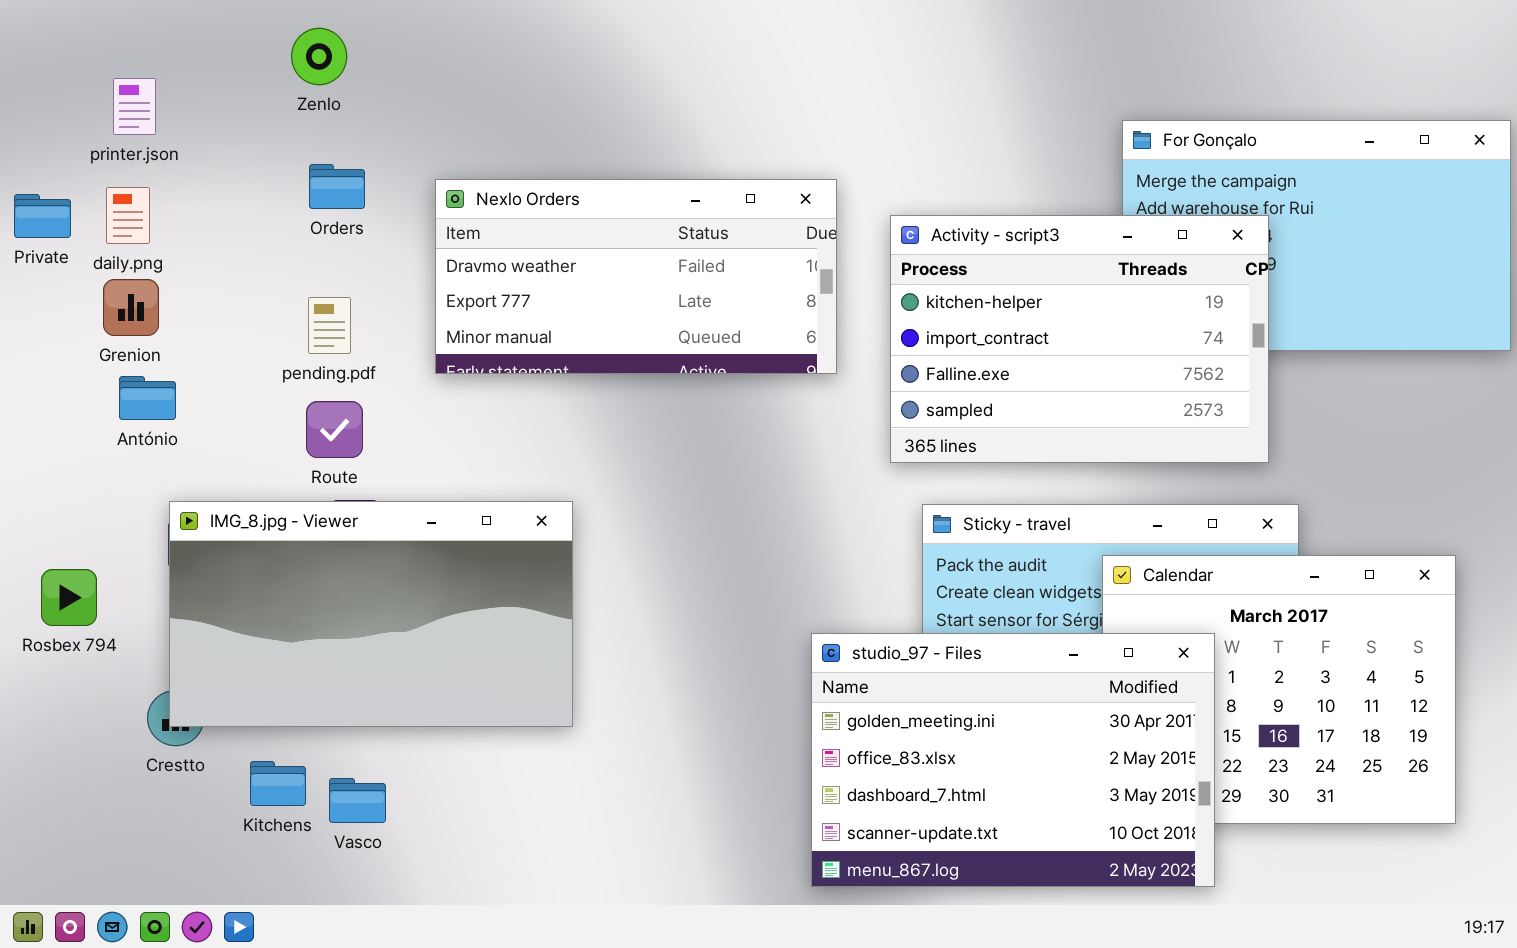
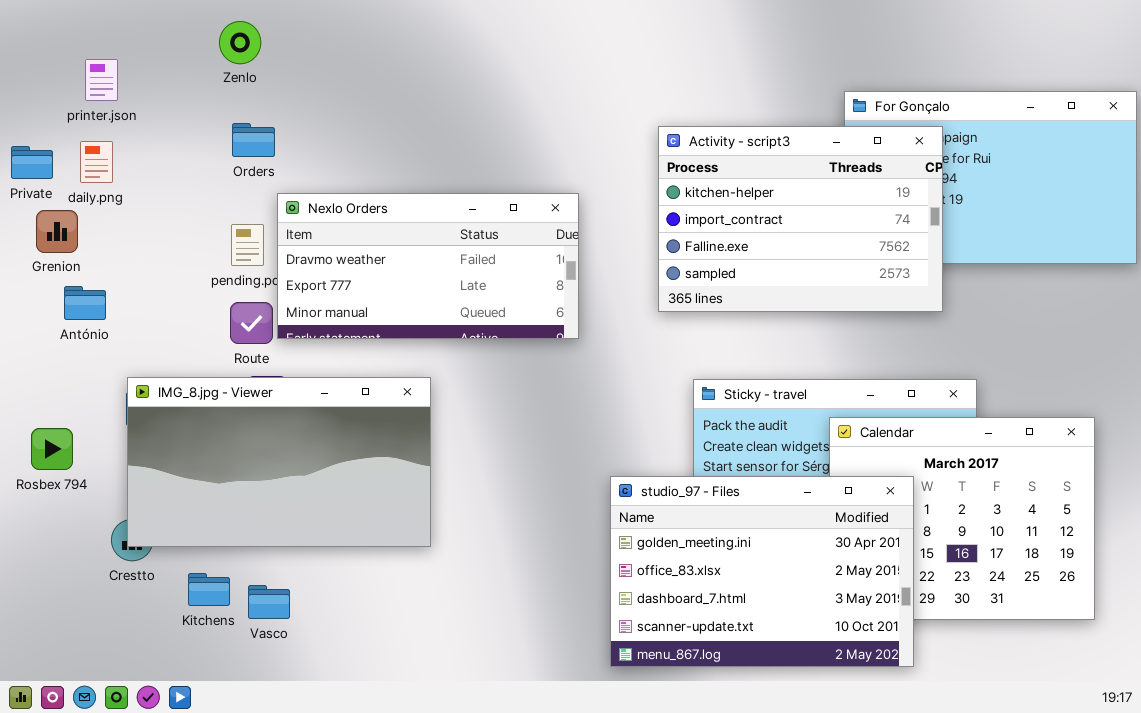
Nexlo Orders: [435,179,837,374] -> [277,193,579,339], moved
Activity - script3: [890,215,1269,463] -> [658,126,943,312], moved
Grenion: [103,279,159,336] -> [36,210,78,253], moved
António: [119,376,176,420] -> [64,286,106,320], moved

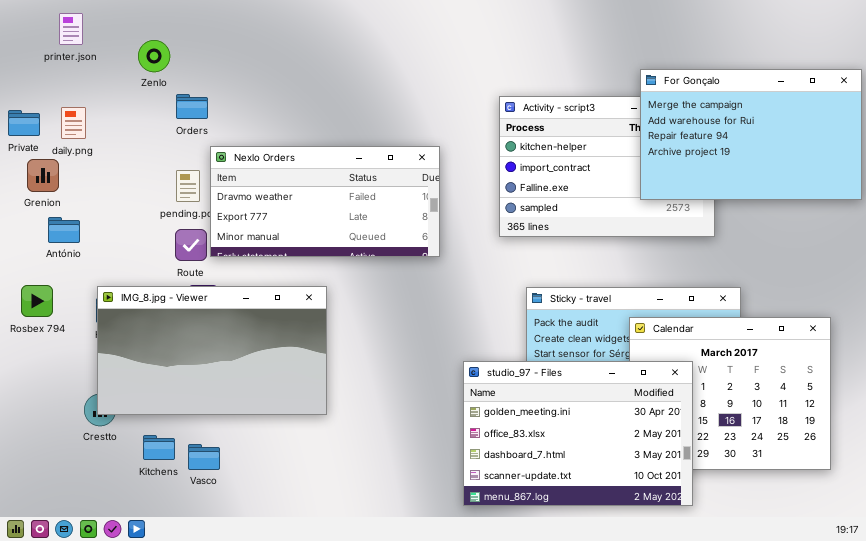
Zenlo: [219,21,261,64] -> [138,40,170,72], moved
printer.json: [85,59,118,101] -> [59,13,83,45], moved
For Gonçalo: [844,91,1137,264] -> [640,69,862,200], raised
Rosbex 794: [31,428,73,470] -> [21,285,53,317], moved

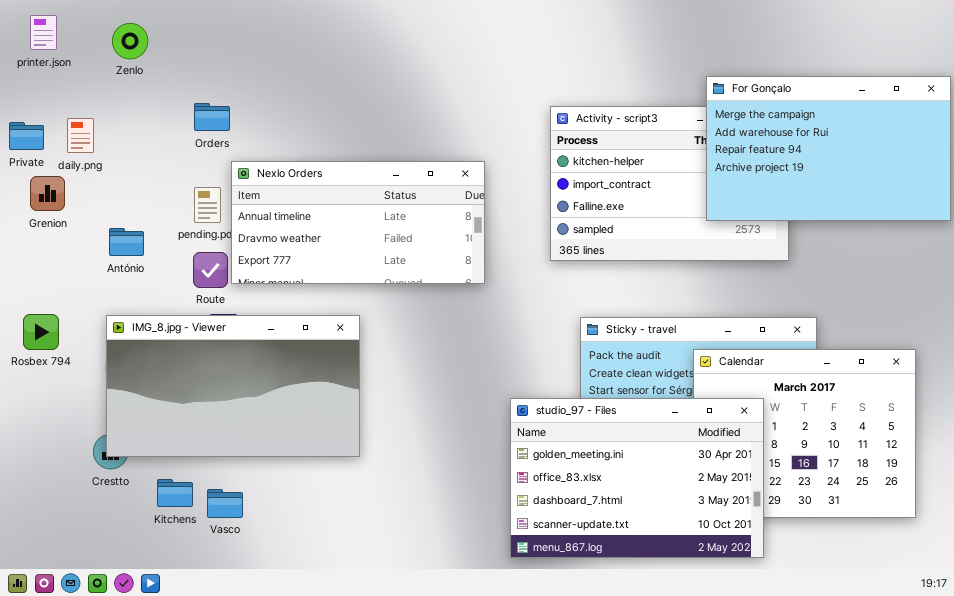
printer.json: [59,13,83,45] -> [30,15,57,50], moved
Zenlo: [138,40,170,72] -> [112,23,148,59], moved
Nexlo Orders: [210,146,440,257] -> [231,161,485,284], scrolled up 1 row
António: [48,217,80,243] -> [109,228,144,256], moved

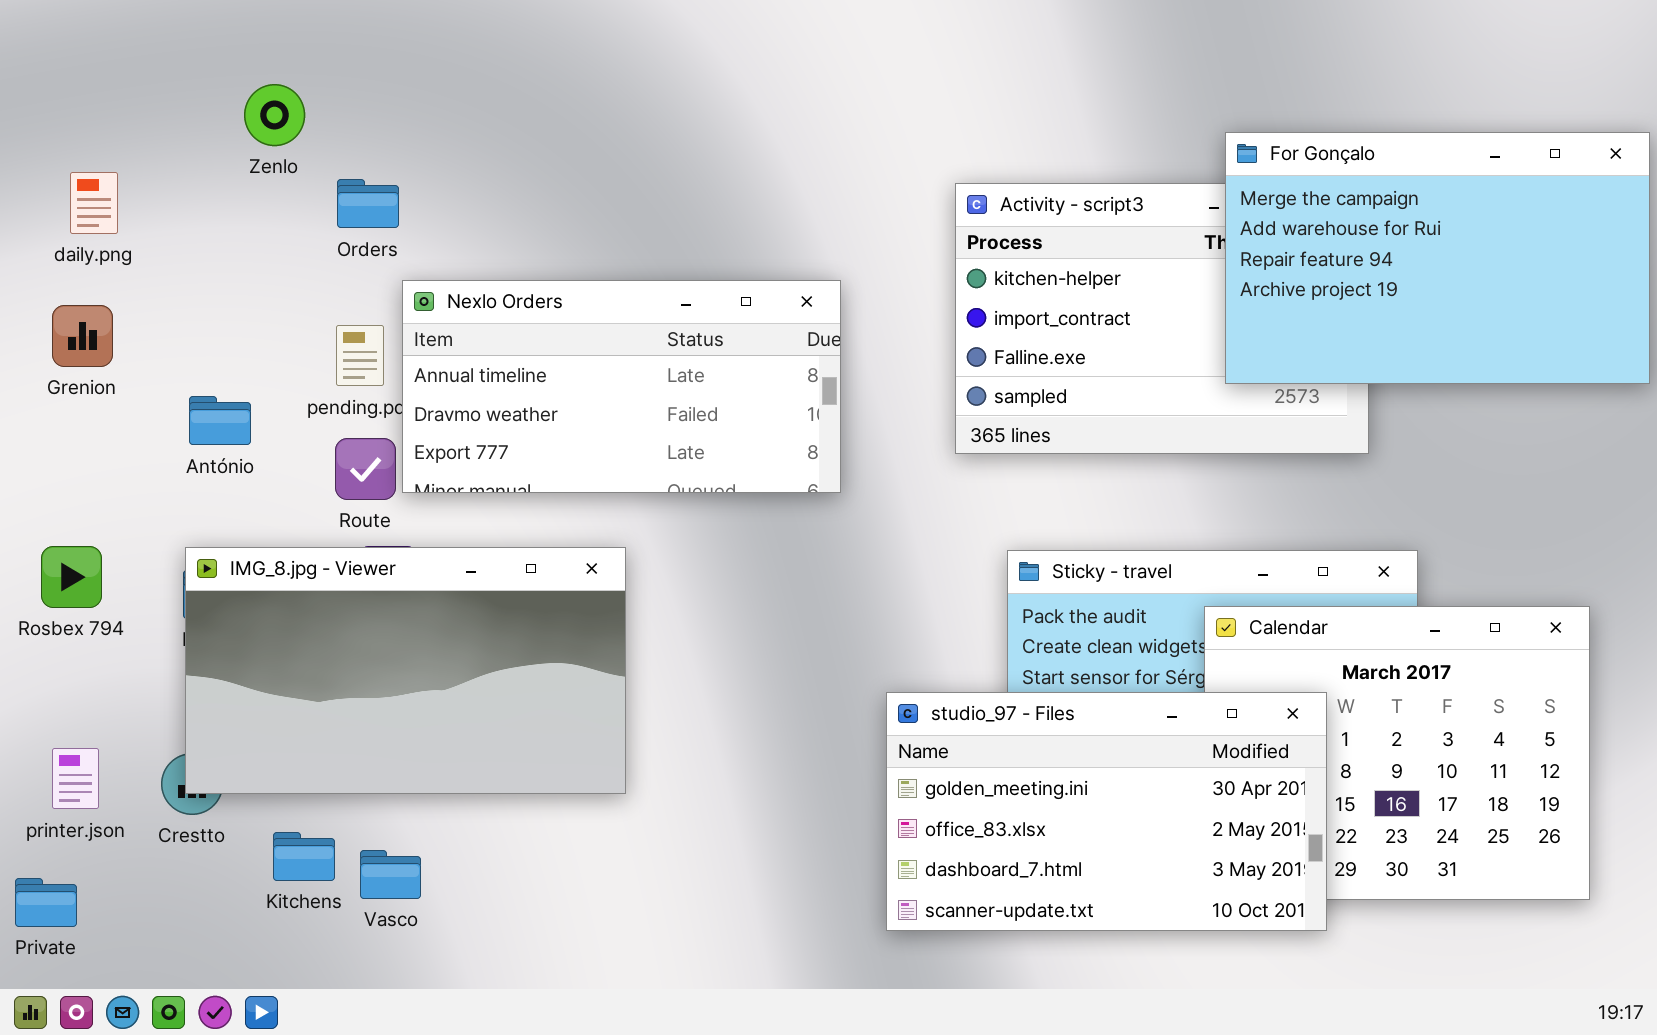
printer.json: [30,15,57,50] -> [52,748,99,809], moved
Zenlo: [112,23,148,59] -> [244,84,305,146], moved
daily.png: [67,118,94,153] -> [70,172,118,234], moved
Private: [9,122,44,150] -> [15,878,77,927], moved
studio_97 - Files: [510,398,764,558] -> [886,692,1327,931], resized

